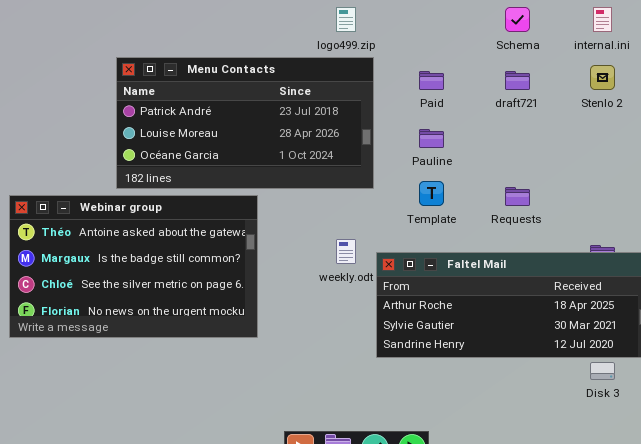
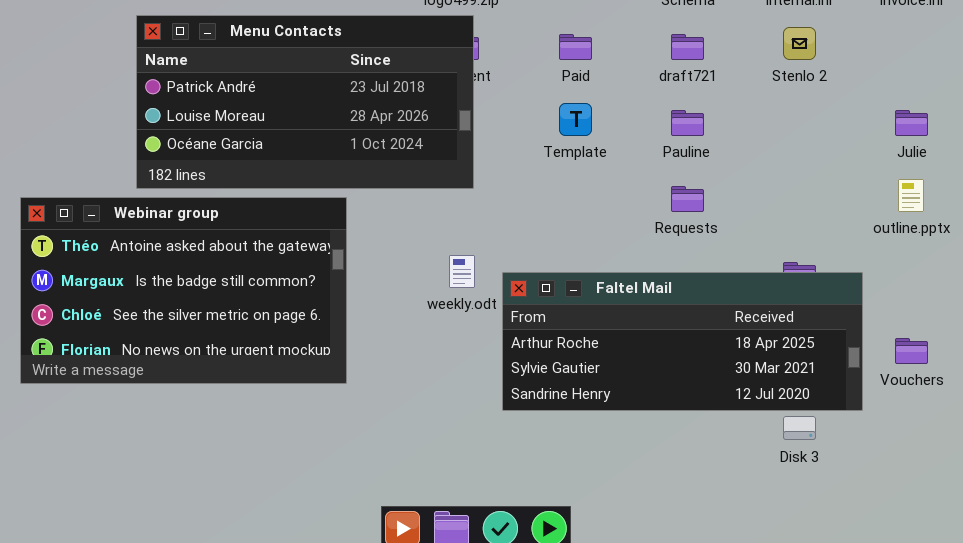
Menu Contacts: [116,57,374,189] -> [136,15,474,189], moved
Pauline: [419,129,444,148] -> [671,110,704,136], moved
Template: [419,181,444,206] -> [559,103,592,136], moved

